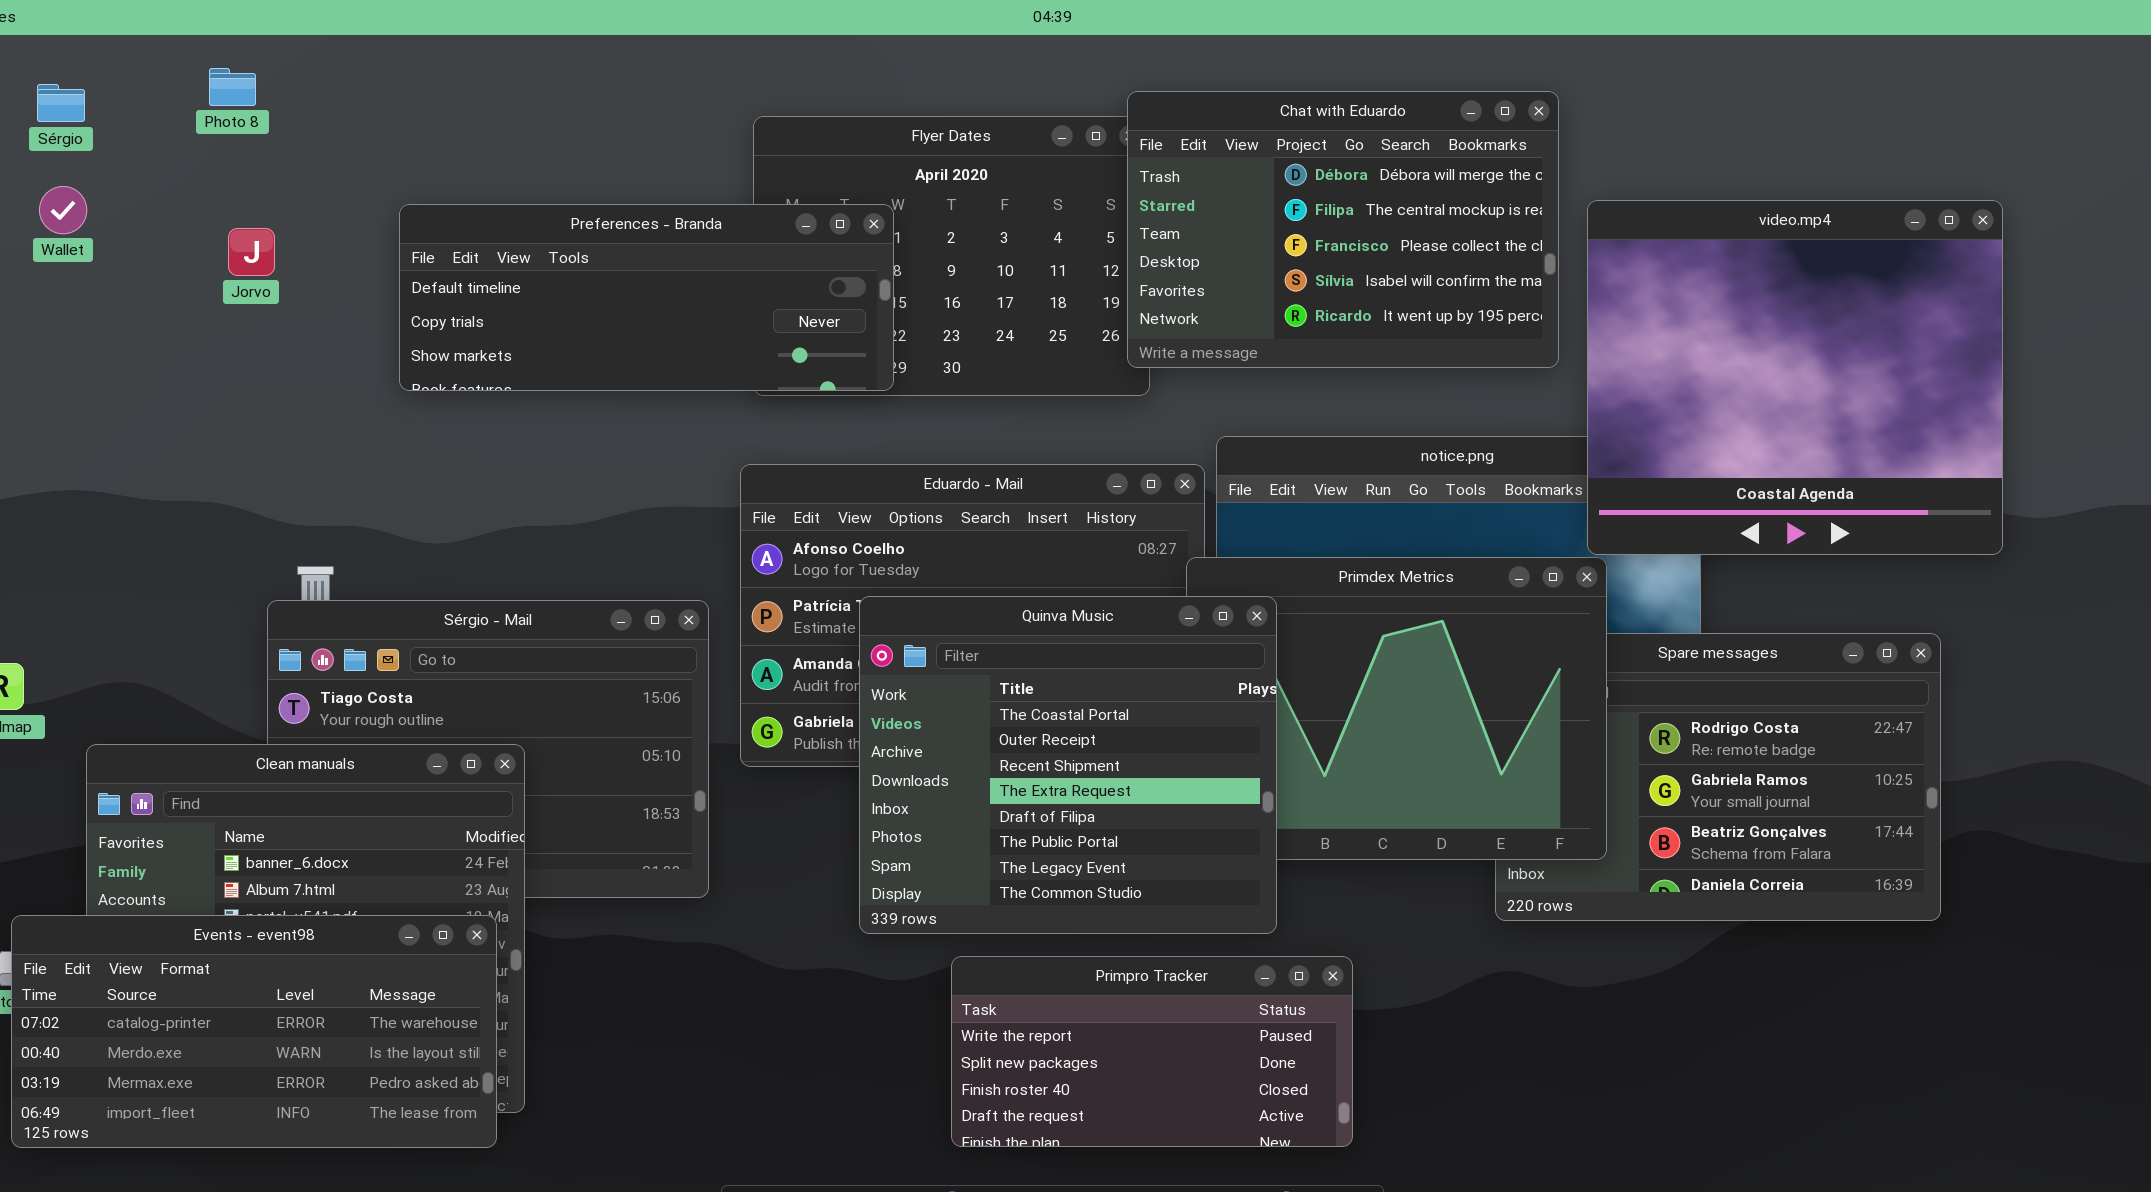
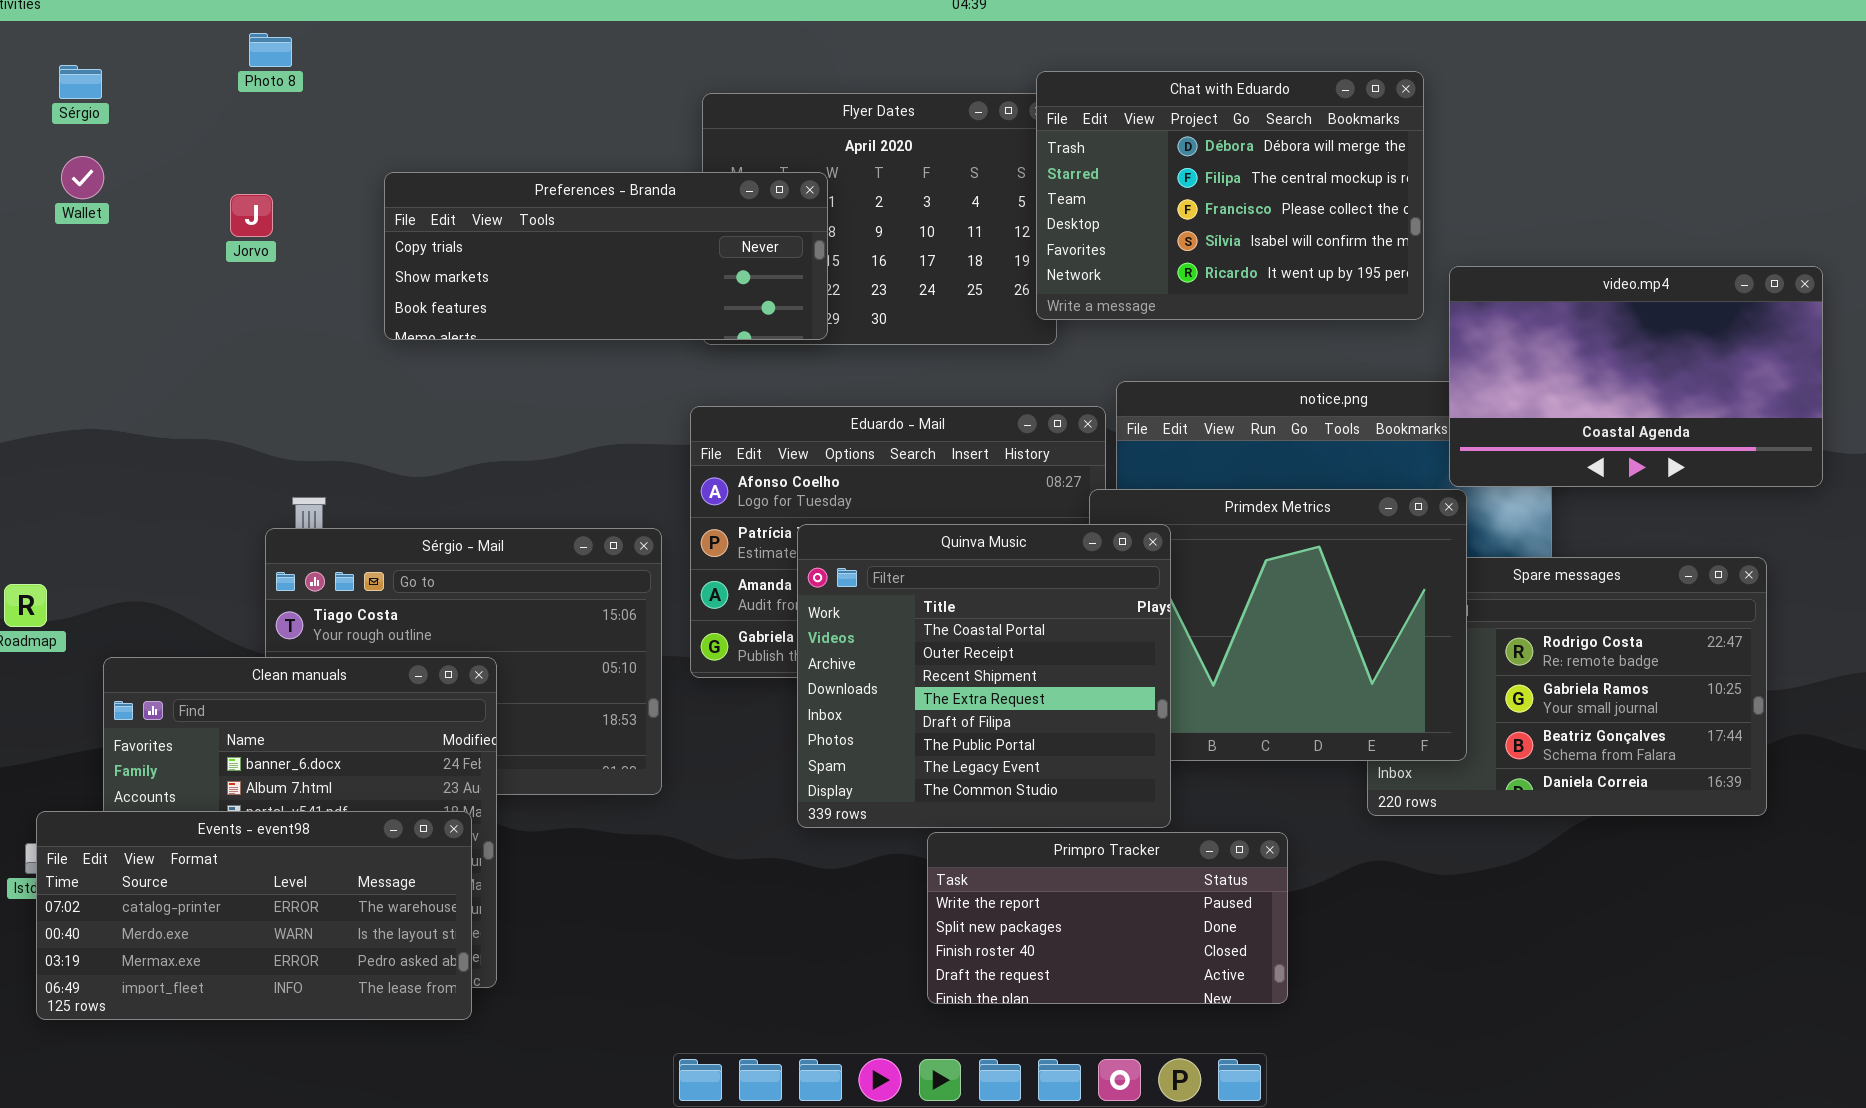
Photo 8: [209,68,256,106] -> [249,33,292,67], moved
video.mp4: [1587,200,2003,555] -> [1449,266,1823,487], resized
Preferences - Branda: [399,204,894,391] -> [384,172,828,340], scrolled down 1 row
Primpro Tracker: [951,956,1353,1147] -> [927,832,1288,1004], moved

